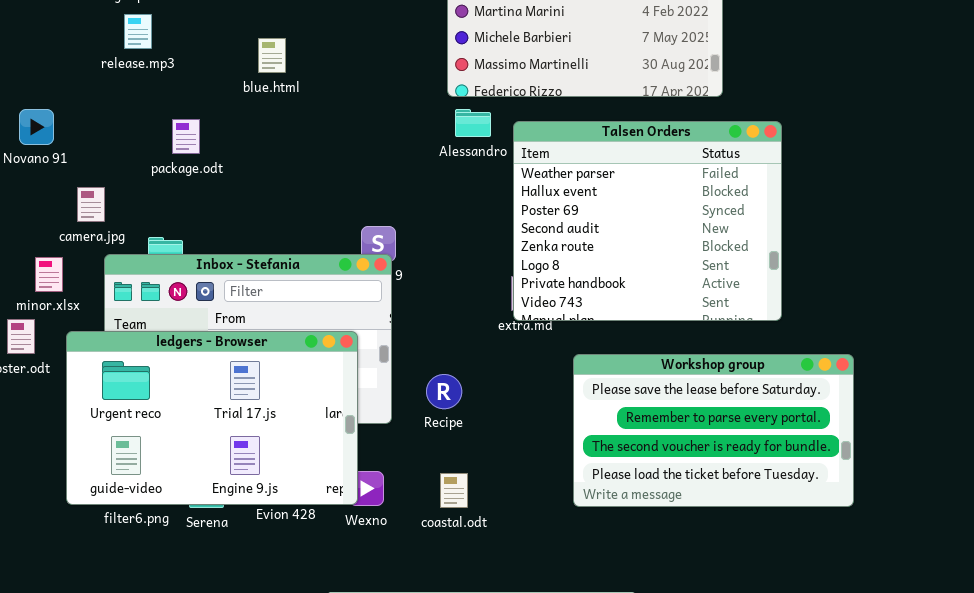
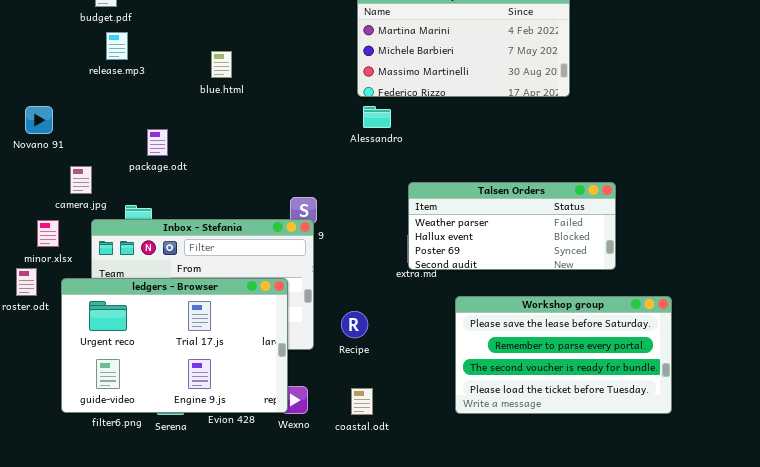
package.odt: [172,119,200,154] -> [147,129,168,156], moved
Talsen Orders: [513,121,782,321] -> [408,182,616,270], resized

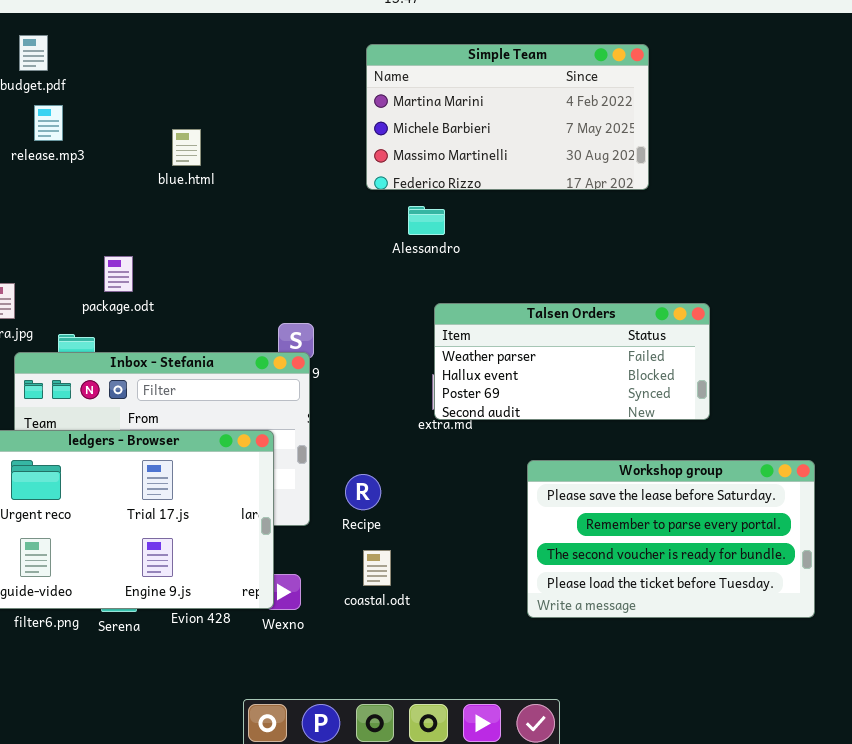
Alessandro: [363,106,391,128] -> [408,206,445,235], moved
package.odt: [147,129,168,156] -> [104,256,133,292], moved
Workshop group: [455,296,672,414] -> [527,460,815,618], moved
coastal.odt: [351,388,373,415] -> [363,550,391,586], moved

